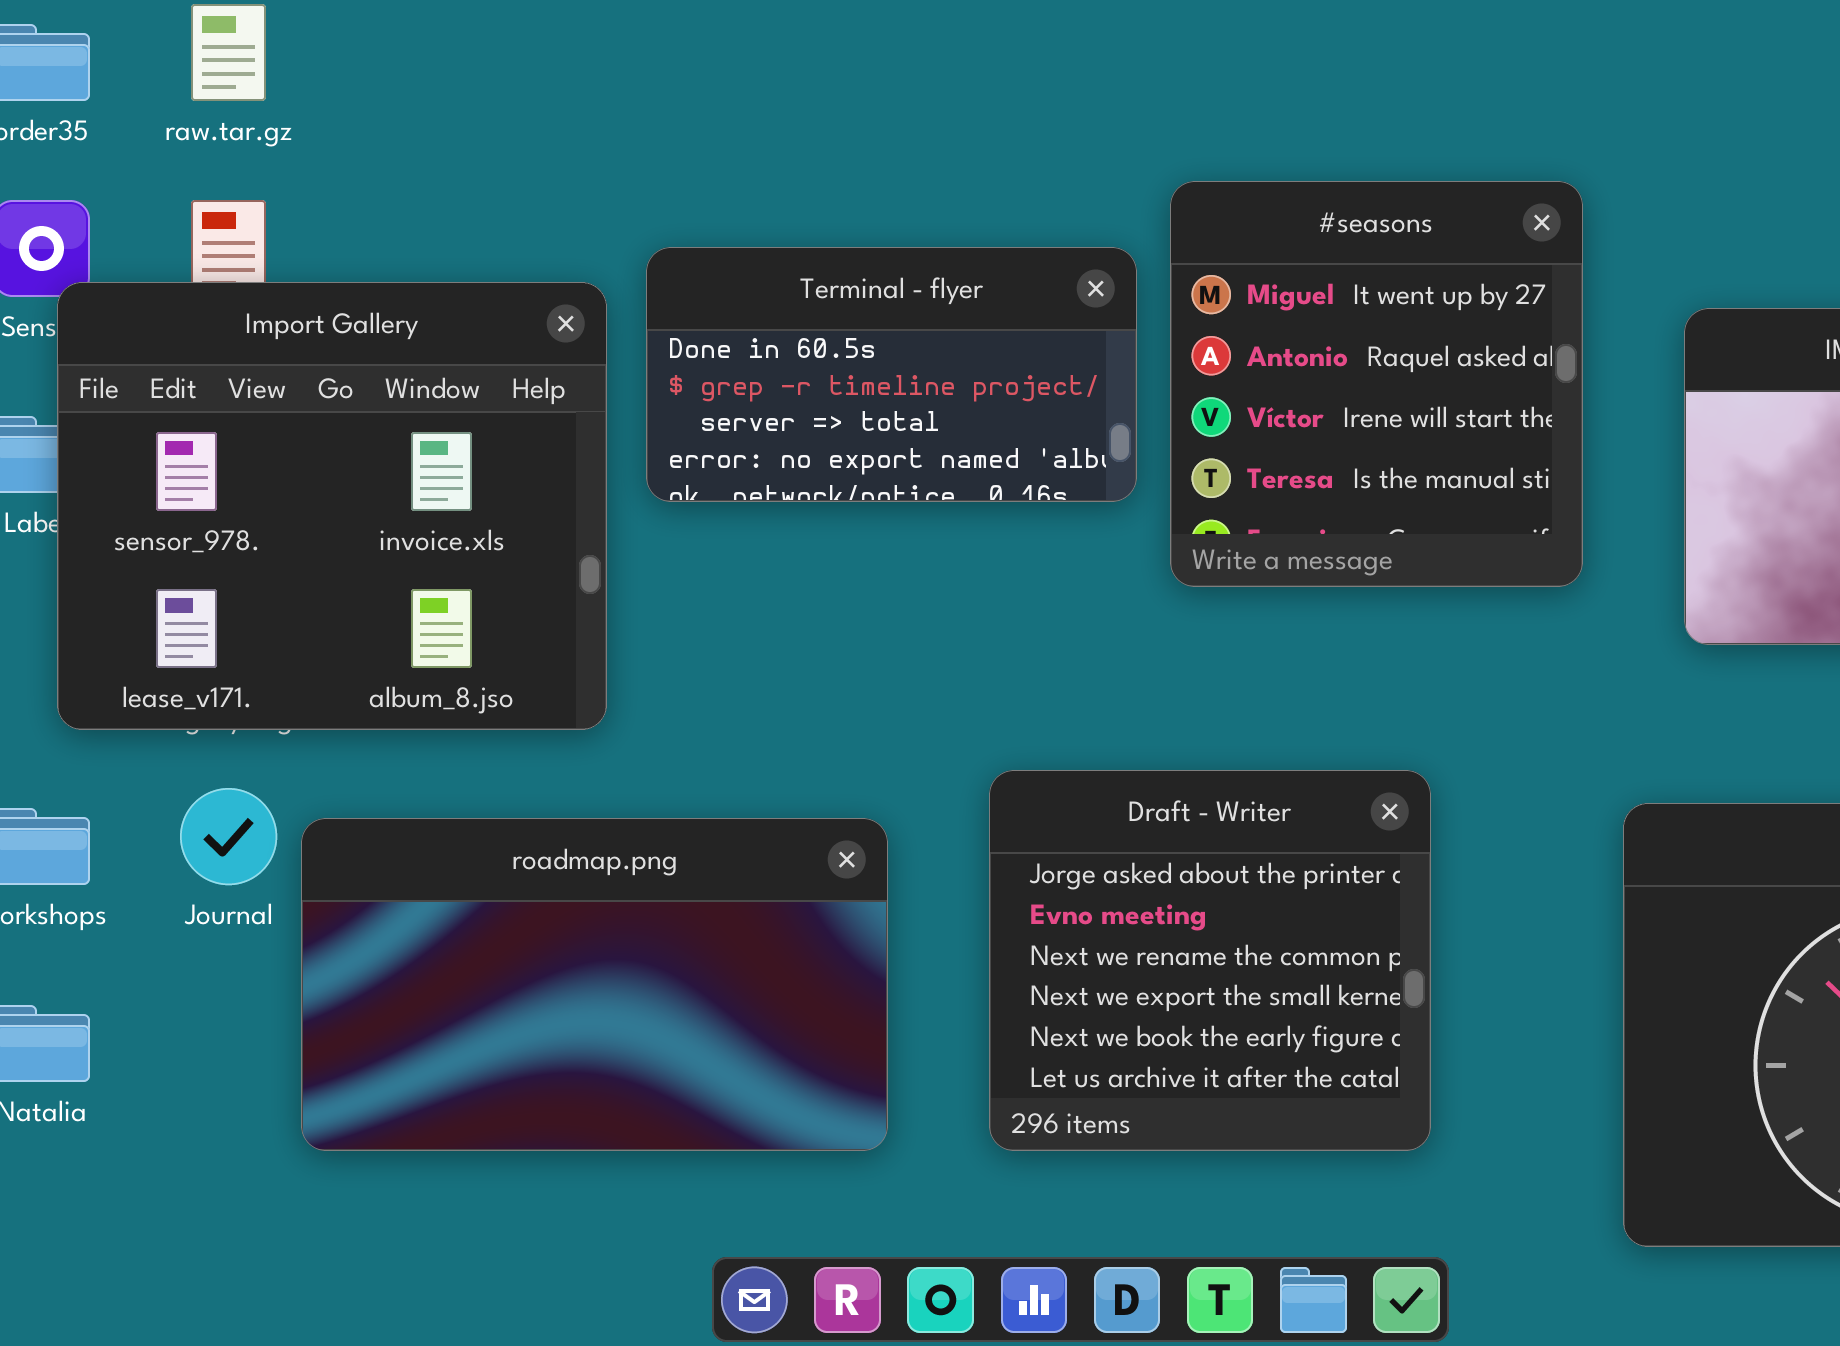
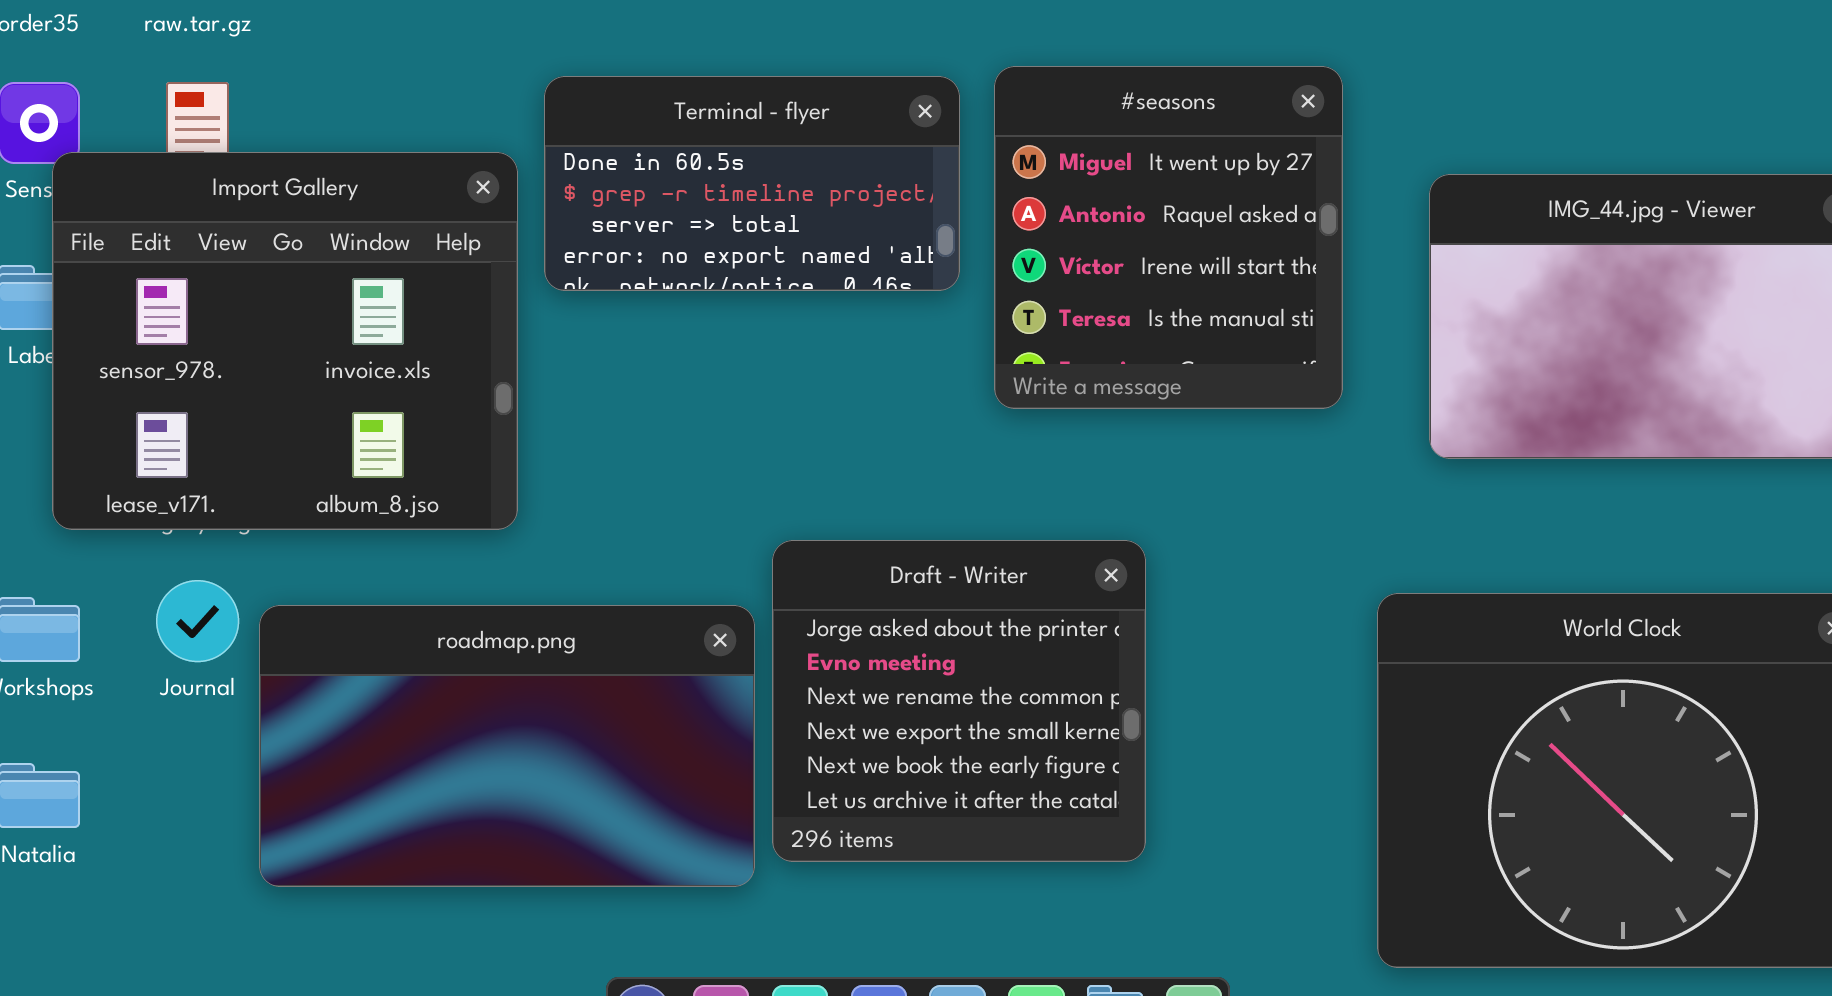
Terminal - flyer: [646,247,1137,502] -> [544,76,960,291], moved
Draft - Writer: [989,770,1431,1151] -> [772,540,1146,862], moved

